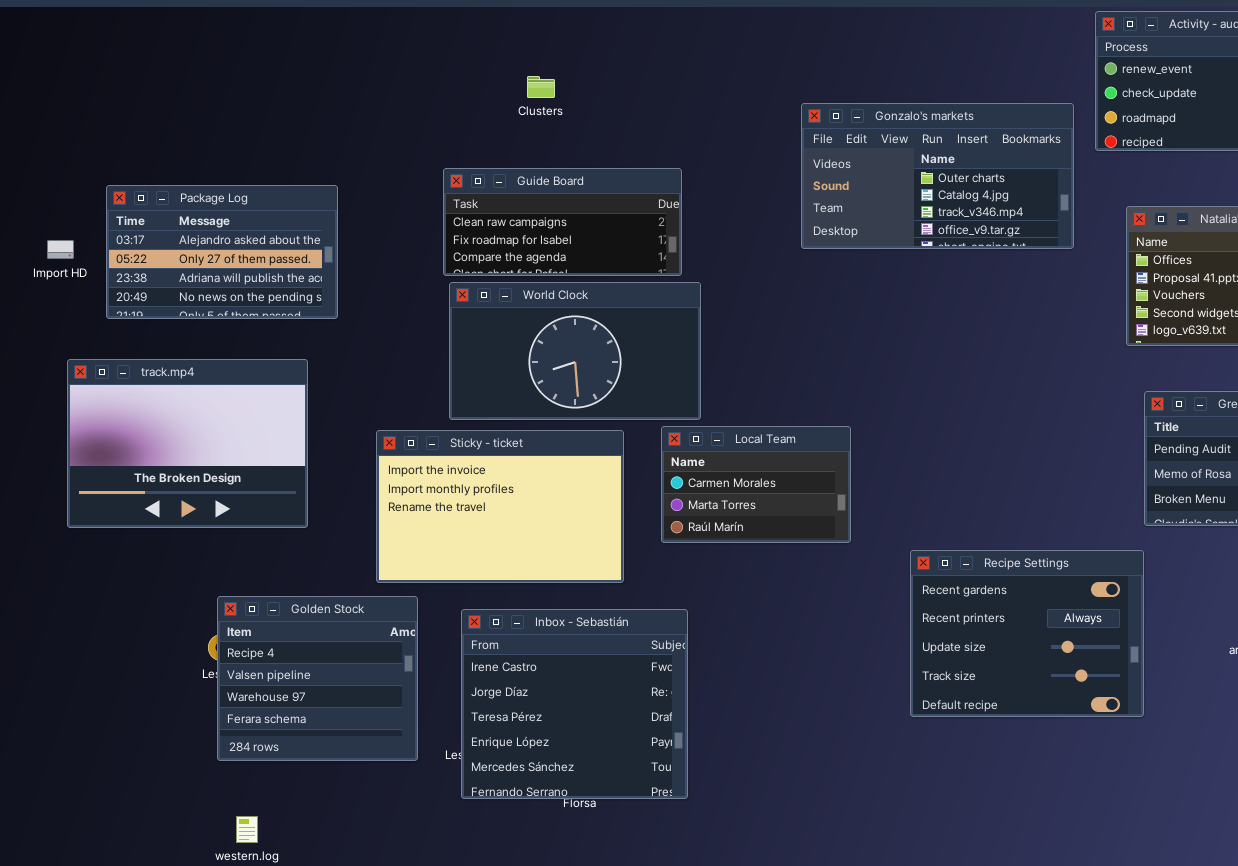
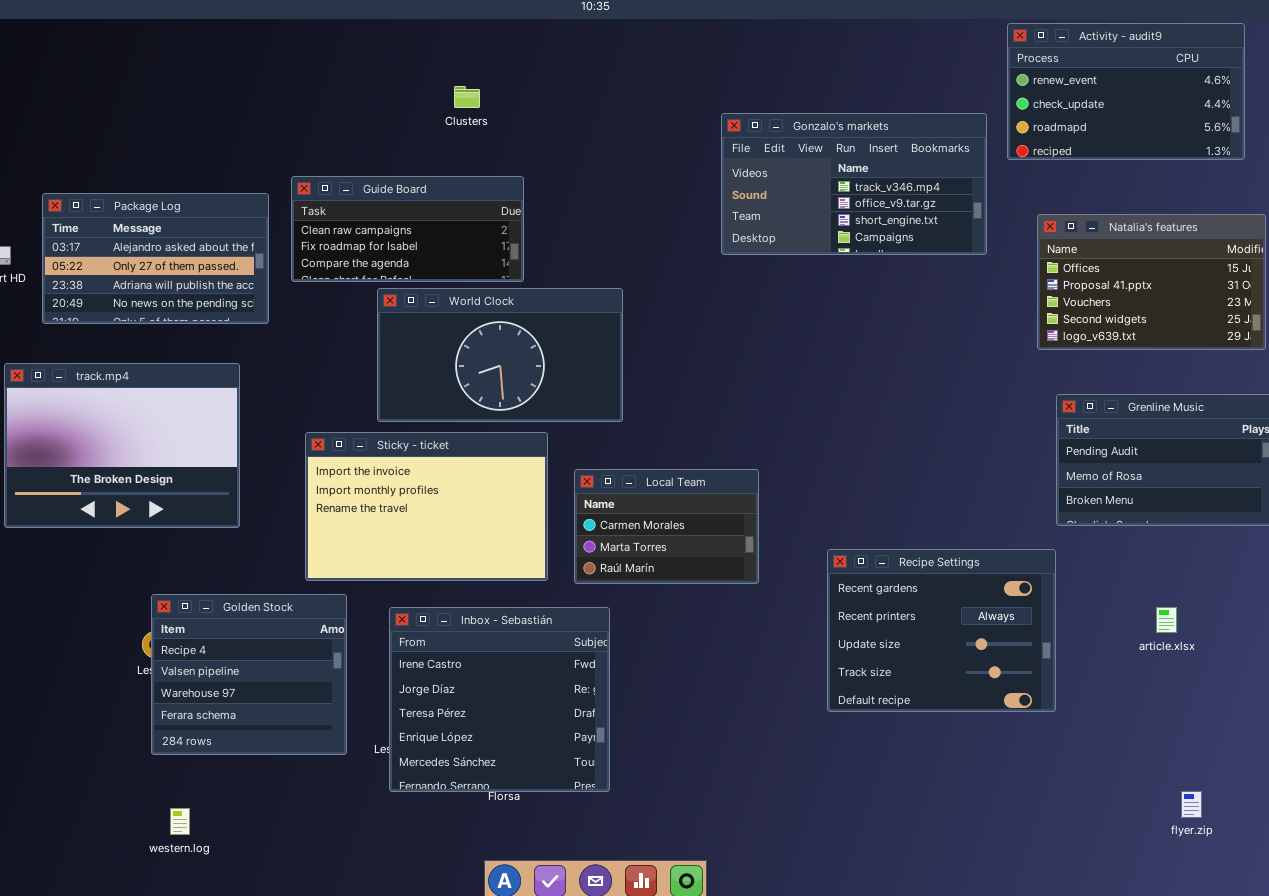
Gonzalo's markets: [801,103,1074,249] -> [721,113,987,255], scrolled down 2 rows
Guide Board: [443,168,682,276] -> [291,176,524,282], moved
Local Team: [661,426,851,543] -> [574,469,759,584], moved

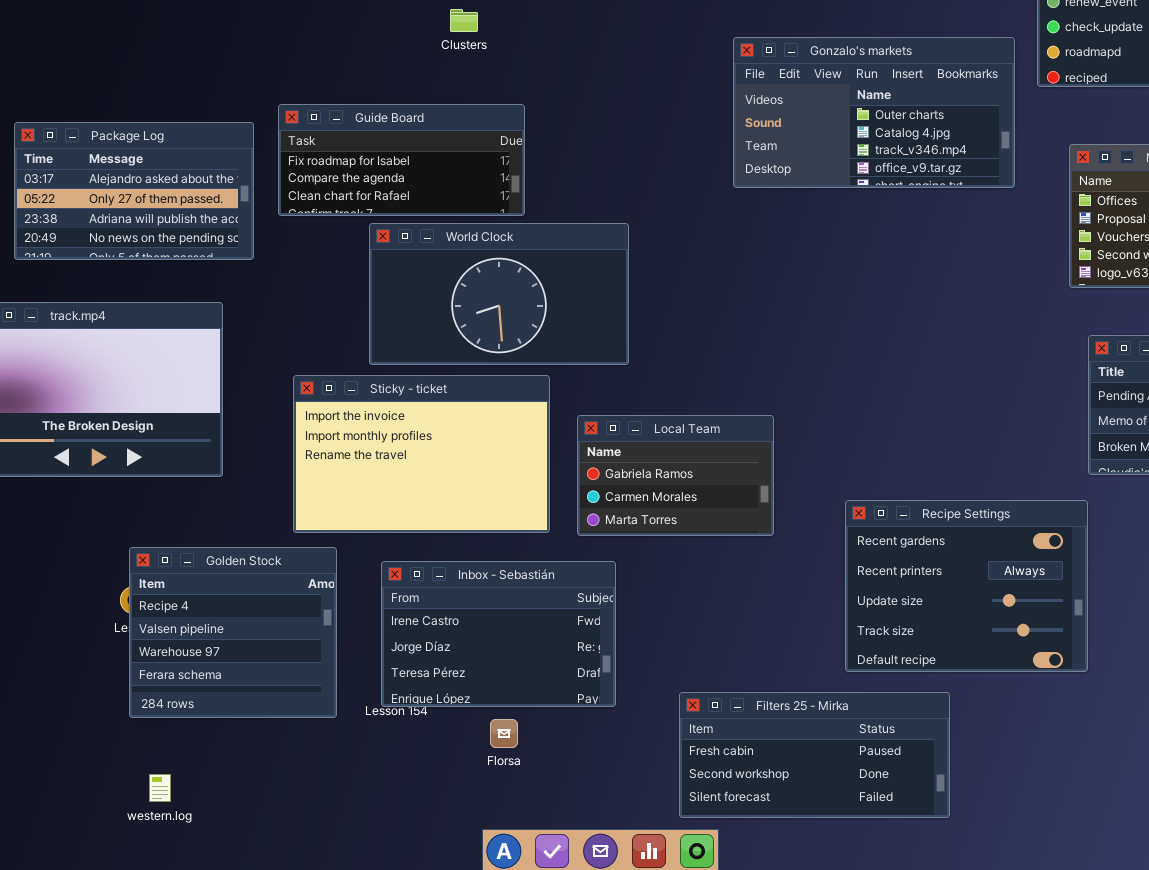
Gonzalo's markets: [721,113,987,255] -> [733,37,1015,188], scrolled up 2 rows
Guide Board: [291,176,524,282] -> [278,104,525,216], scrolled down 1 row
Local Team: [574,469,759,584] -> [577,415,774,536], scrolled up 1 row
Inbox - Sebastián: [389,607,610,792] -> [381,561,616,707], resized
Filters 25 - Mirka: none -> [679,692,950,818], opened

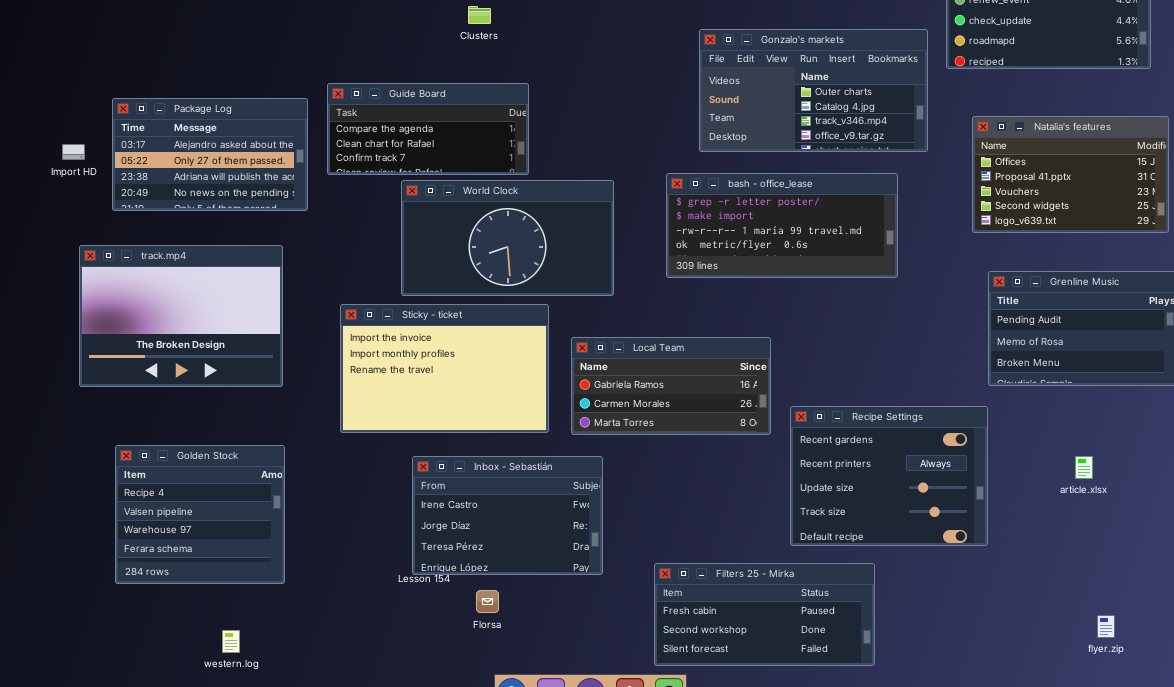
Guide Board: [278,104,525,216] -> [327,83,529,175], scrolled down 1 row
bash - office_lease: none -> [666,173,898,278], opened
Local Team: [577,415,774,536] -> [571,337,771,435], resized
Golden Stock: [129,547,337,718] -> [115,445,285,584], moved
Florsa: [490,719,518,748] -> [476,590,499,613], moved

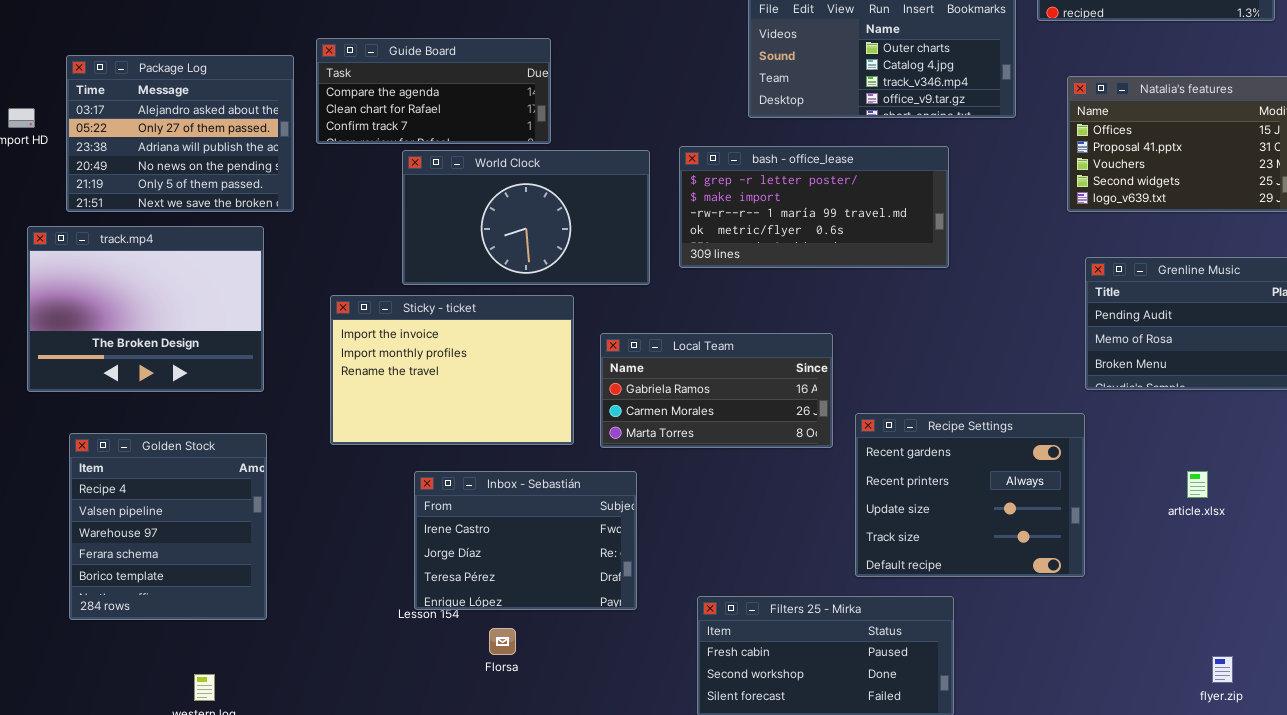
Package Log: [112,98,308,211] -> [66,55,294,212], resized
bash - office_lease: [666,173,898,278] -> [679,146,949,268], moved
Golden Stock: [115,445,285,584] -> [69,433,267,620], resized

